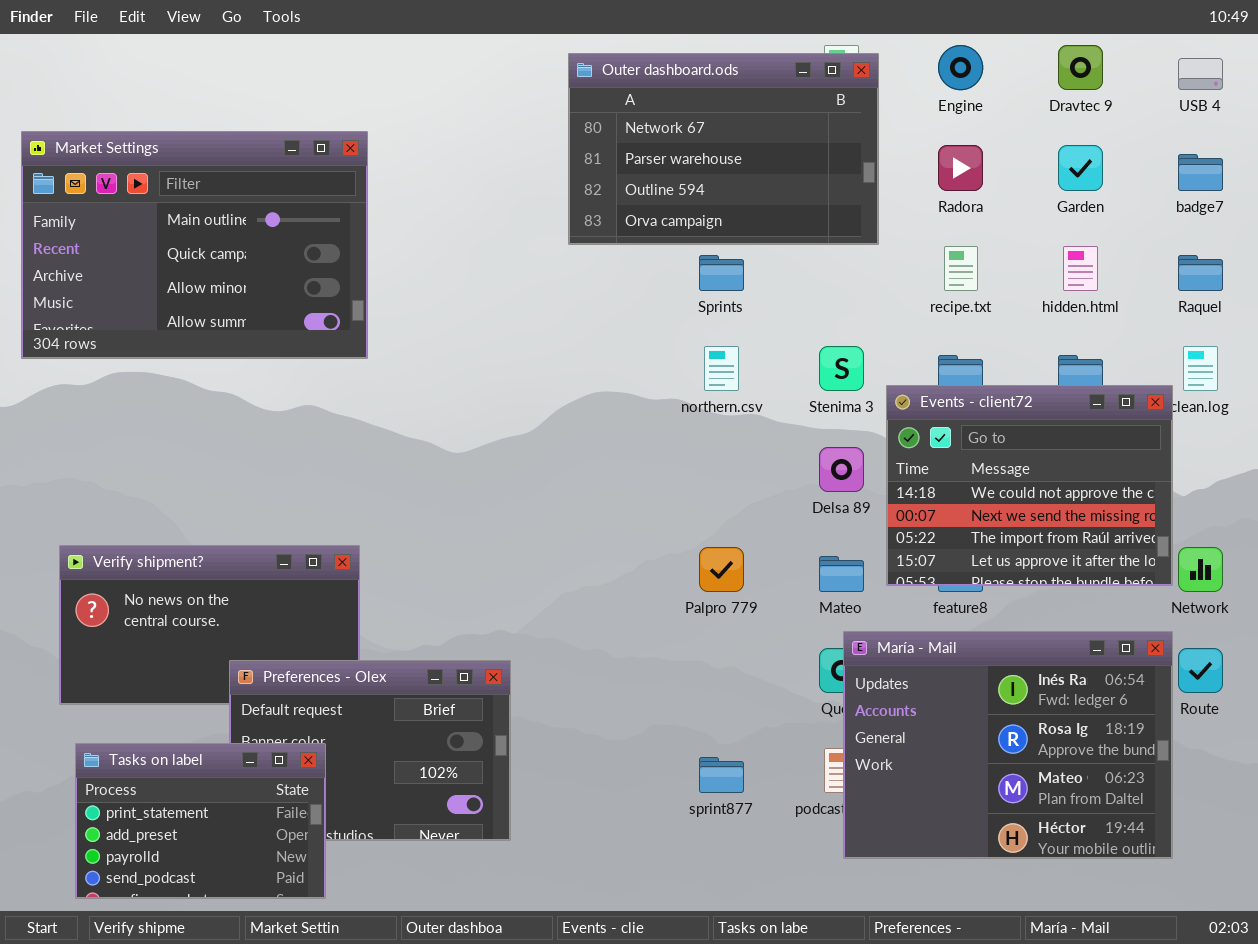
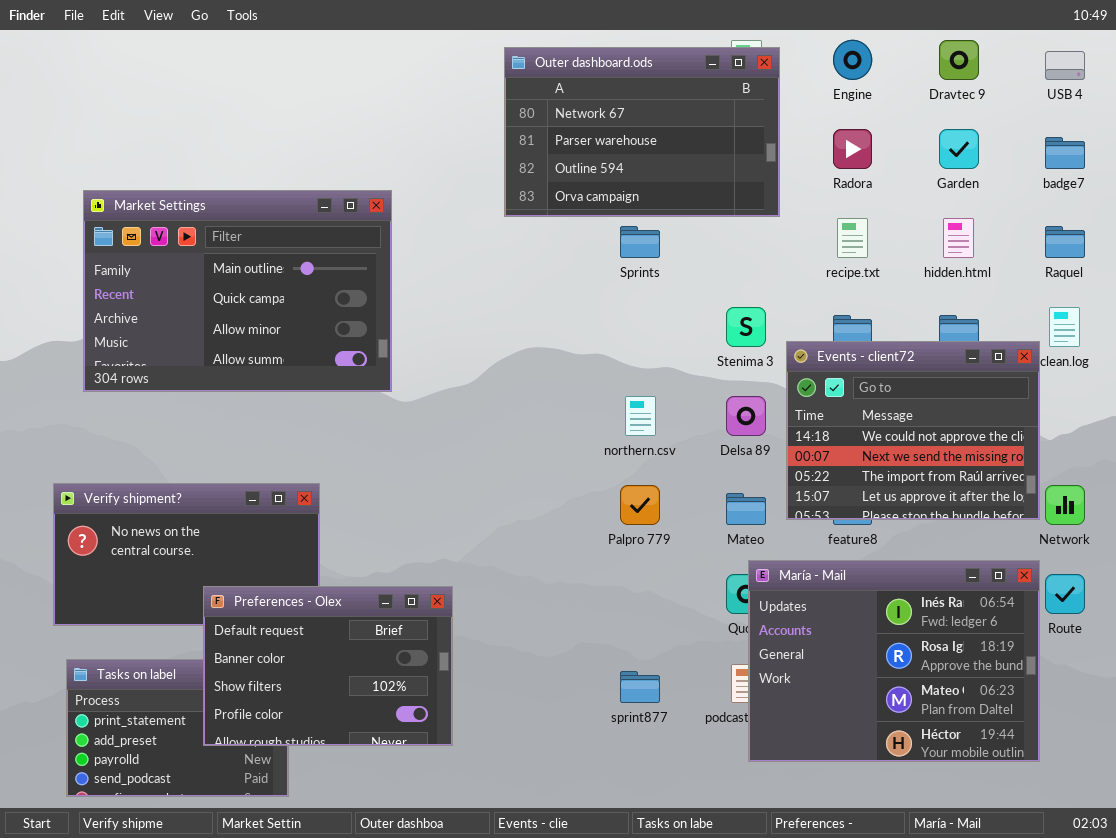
Market Settings: [21,131,368,359] -> [83,190,392,392], moved
northern.csv: [704,346,739,391] -> [625,396,656,436], moved
Preferences - Olex: [229,660,511,841] -> [203,586,453,746], raised

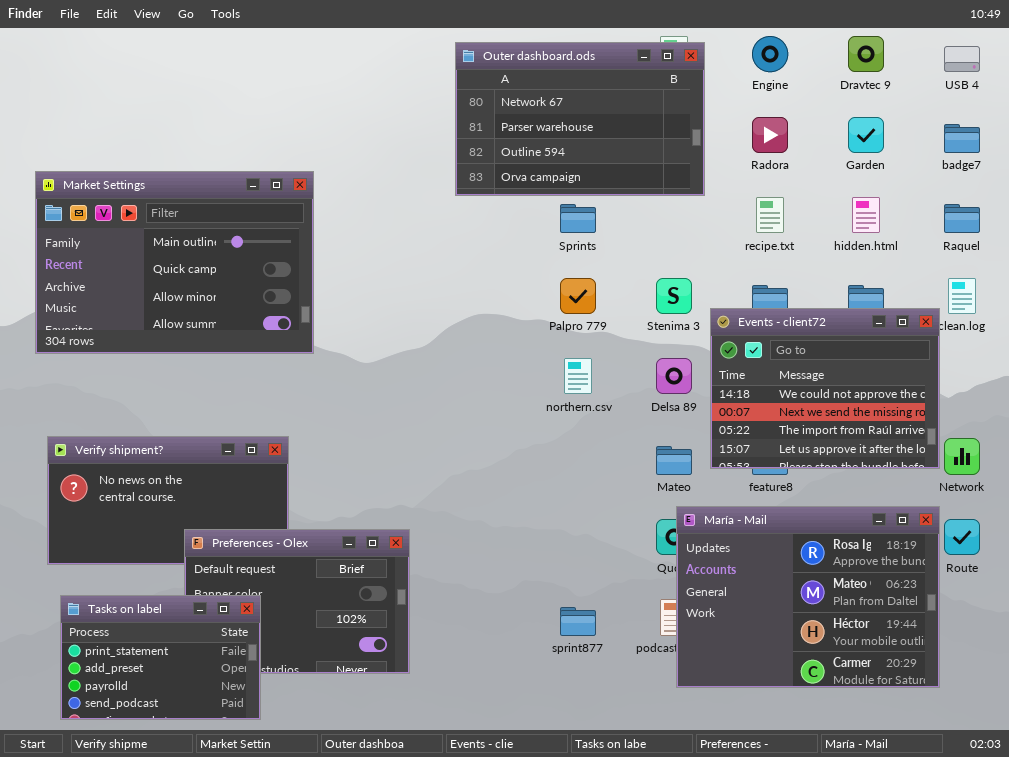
Market Settings: [83,190,392,392] -> [35,171,314,354], moved
Palpro 779: [620,485,660,525] -> [560,278,596,314], moved
María - Mail: [748,560,1040,762] -> [676,506,940,688], scrolled down 1 row
Tasks on label: [66,659,289,797] -> [60,595,261,720], raised

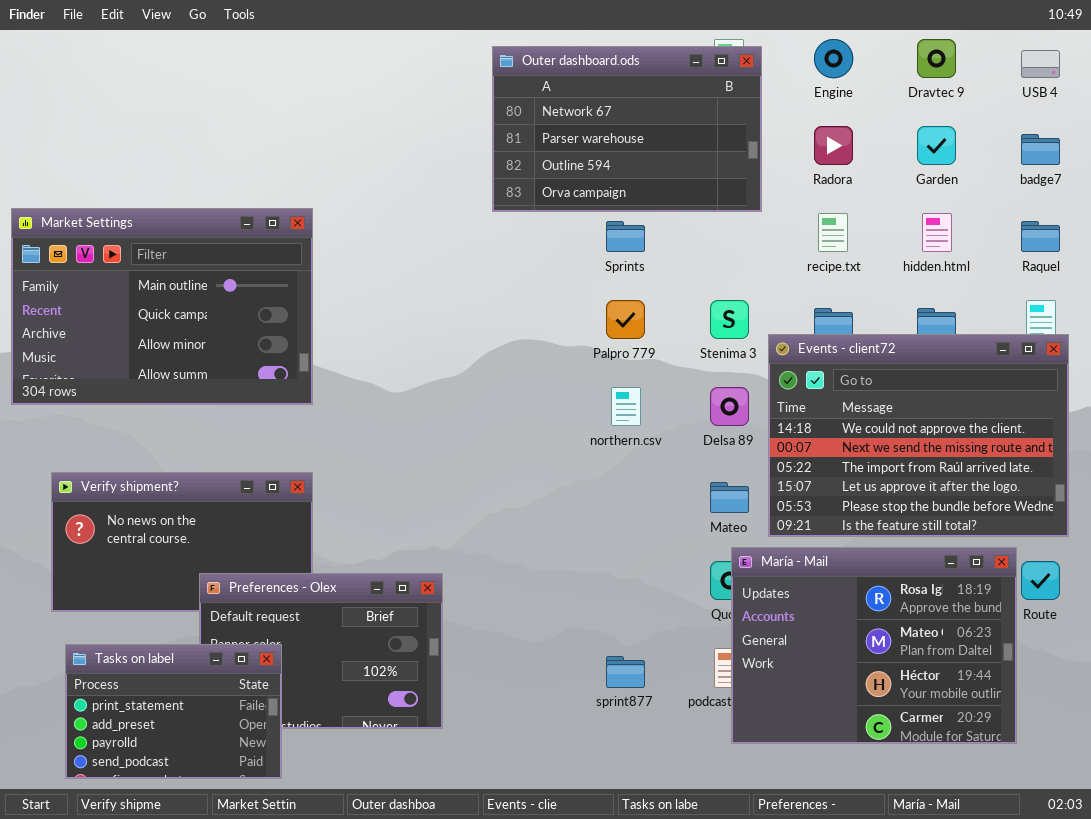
Market Settings: [35,171,314,354] -> [11,208,313,405], moved
Events - client72: [710,308,940,469] -> [768,334,1069,537], resized

